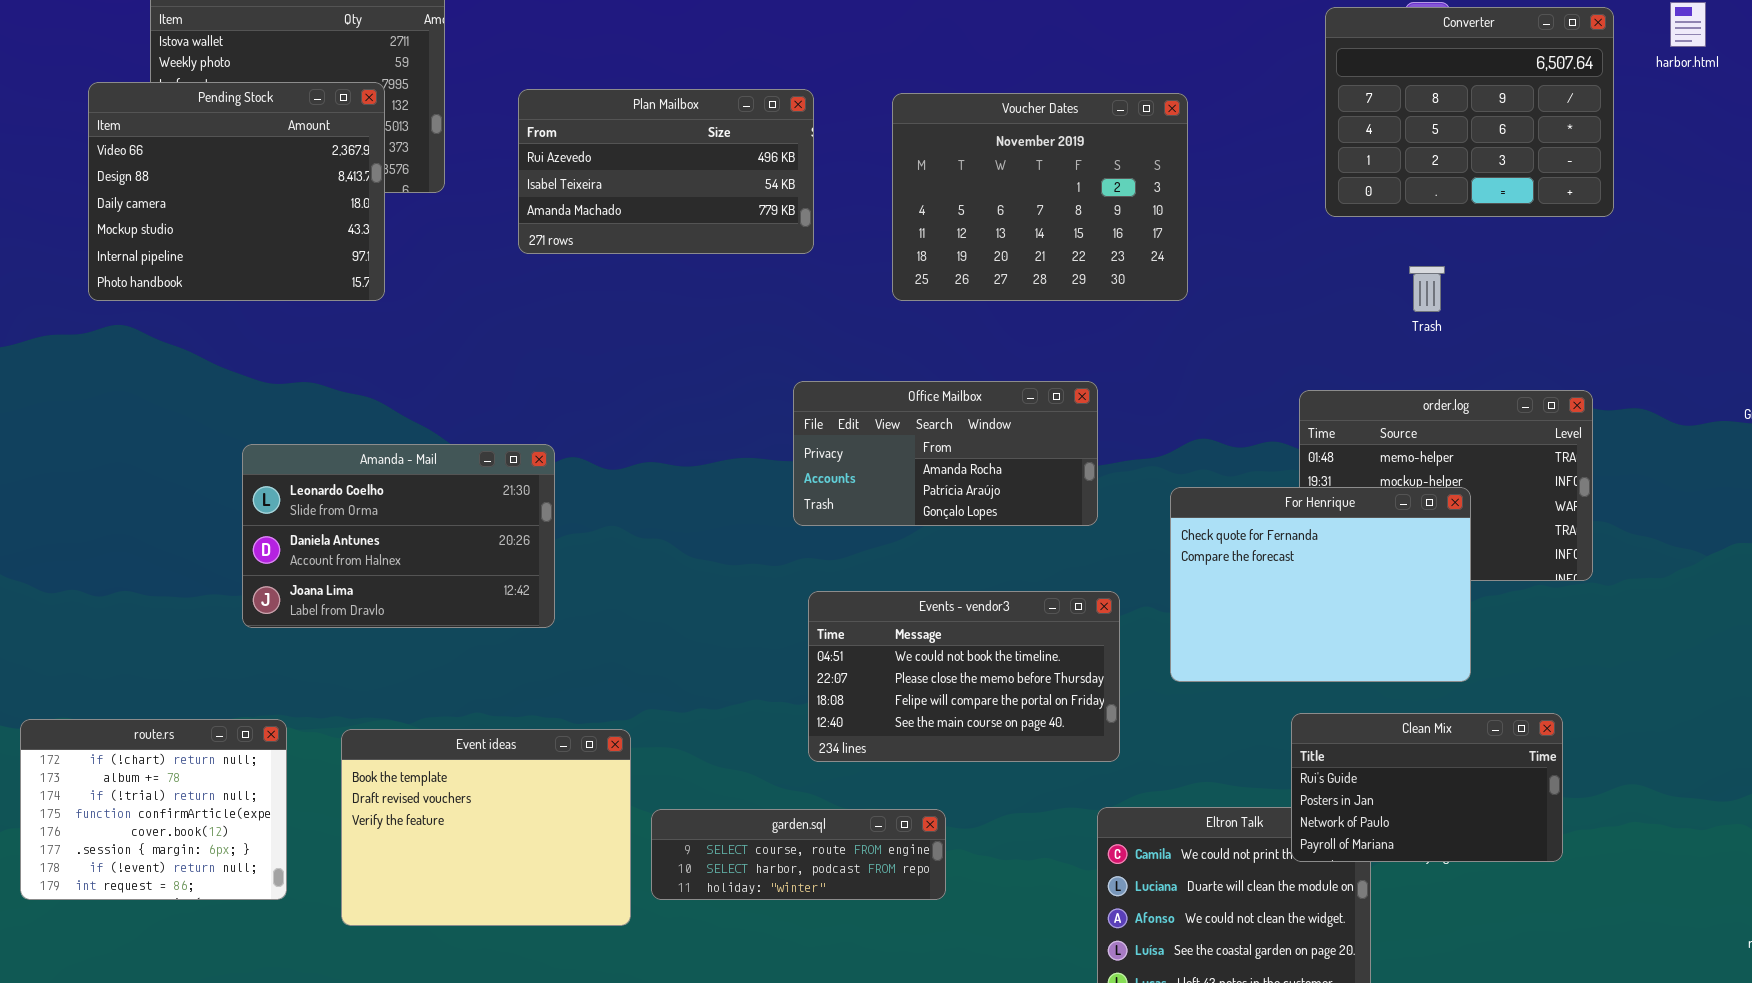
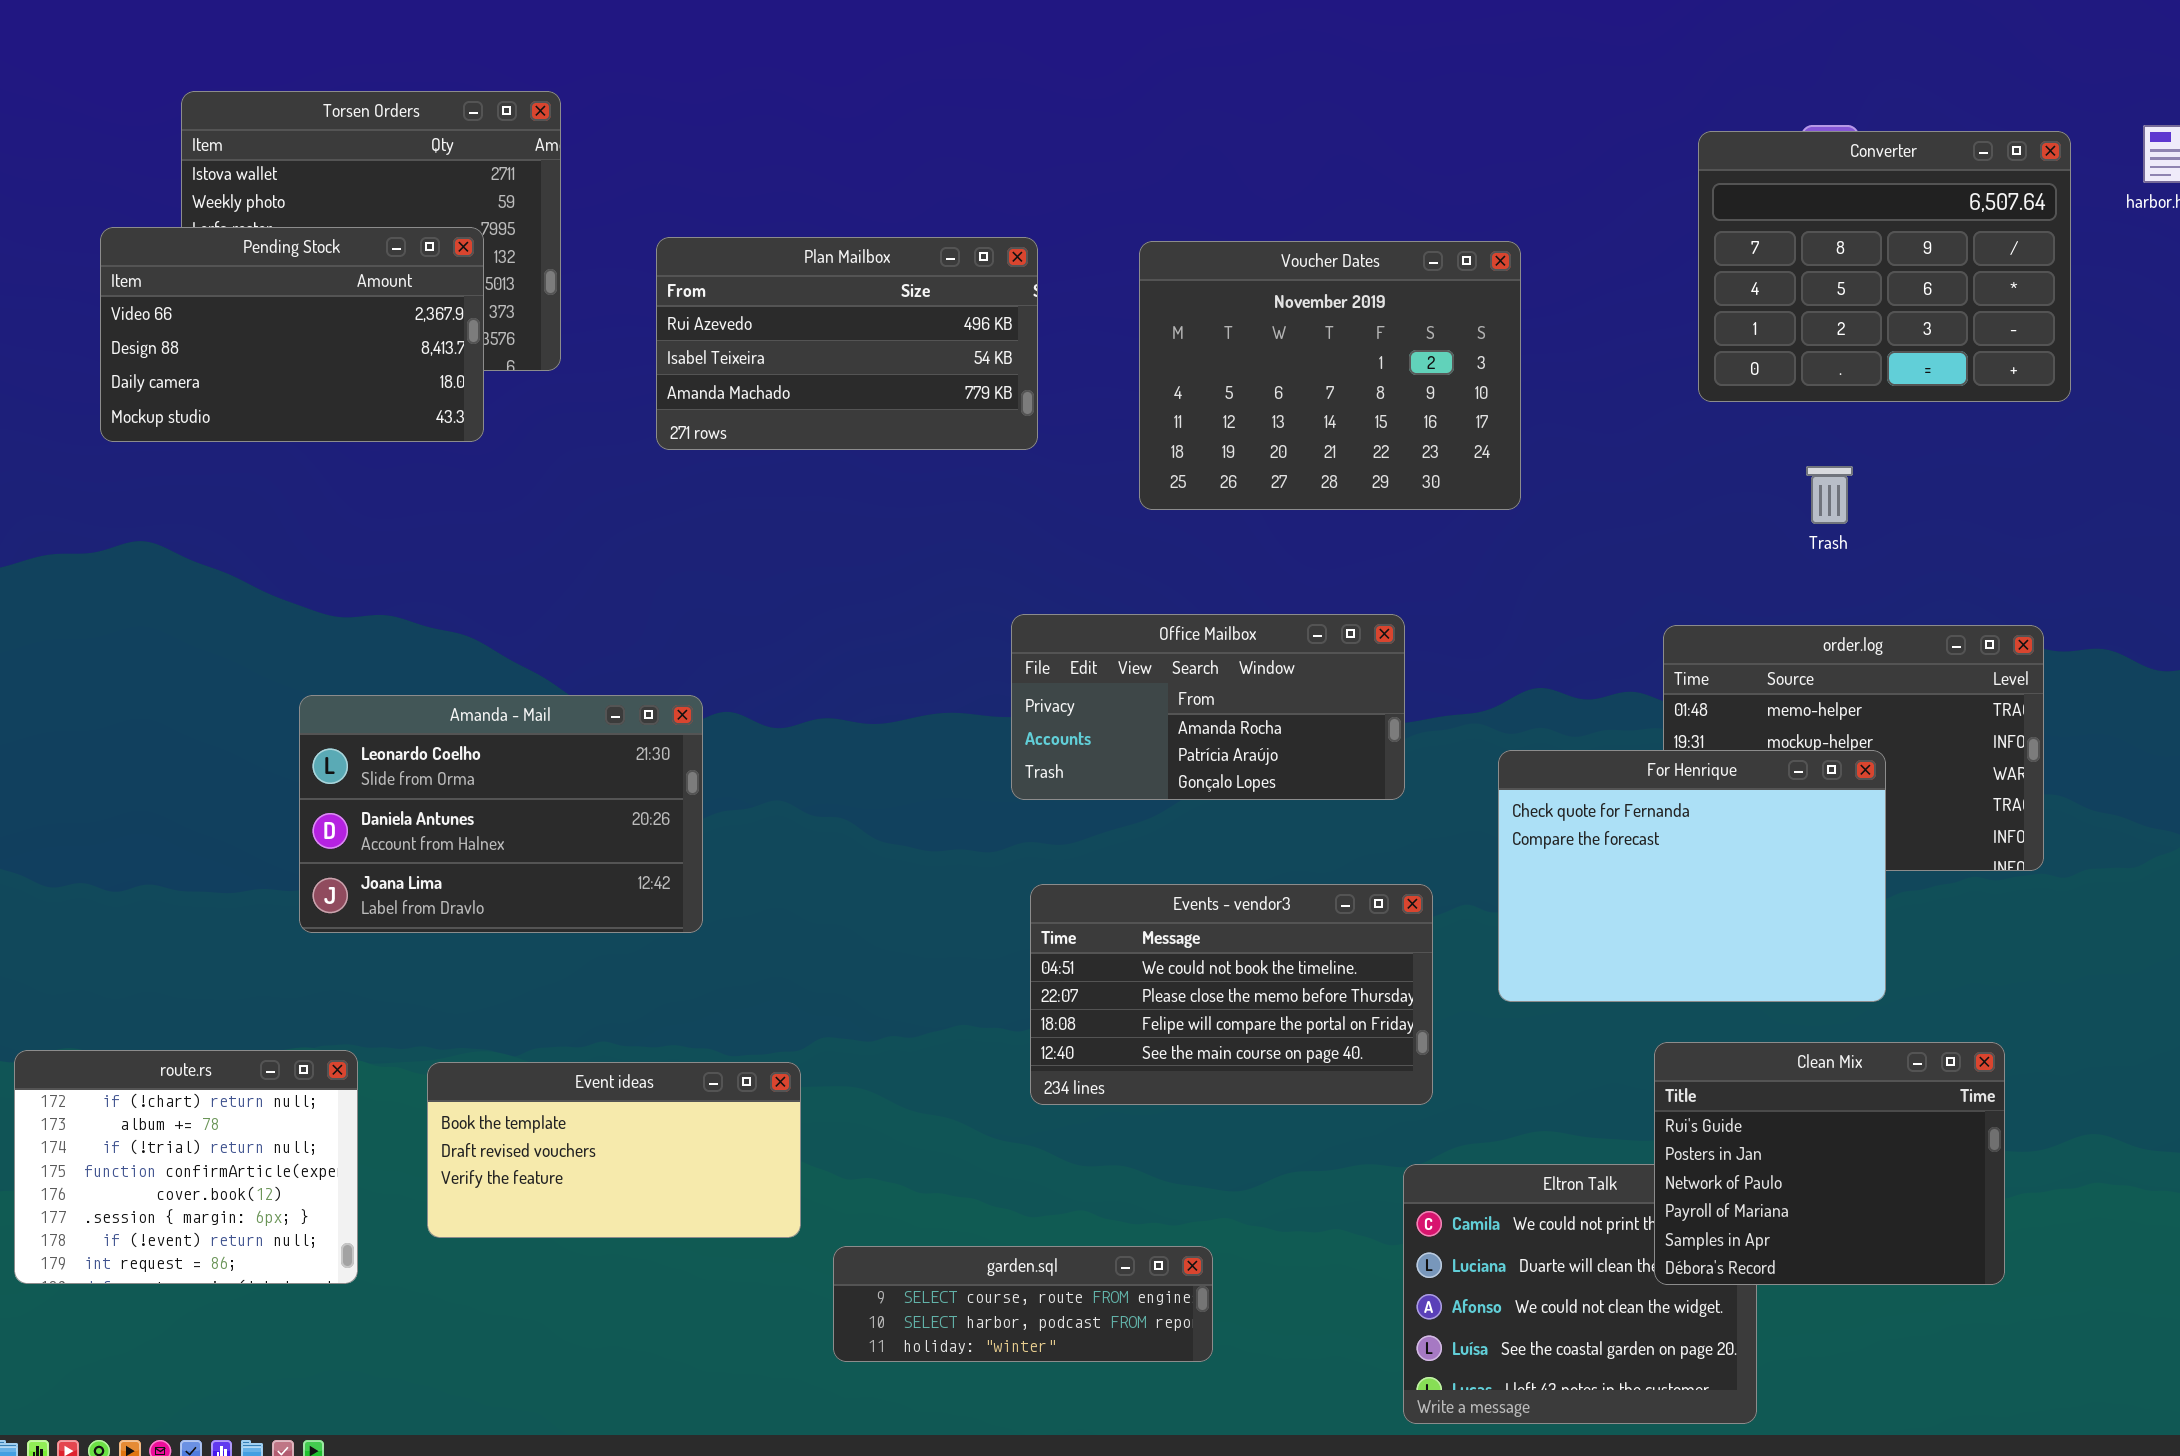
Pending Stock: [88,82,385,301] -> [100,227,484,442], resized
Clean Mix: [1291,713,1563,862] -> [1654,1042,2005,1285], resized
Event ideas: [341,729,631,926] -> [427,1062,801,1238], resized
garden.sql: [651,809,946,900] -> [833,1246,1213,1362], moved

